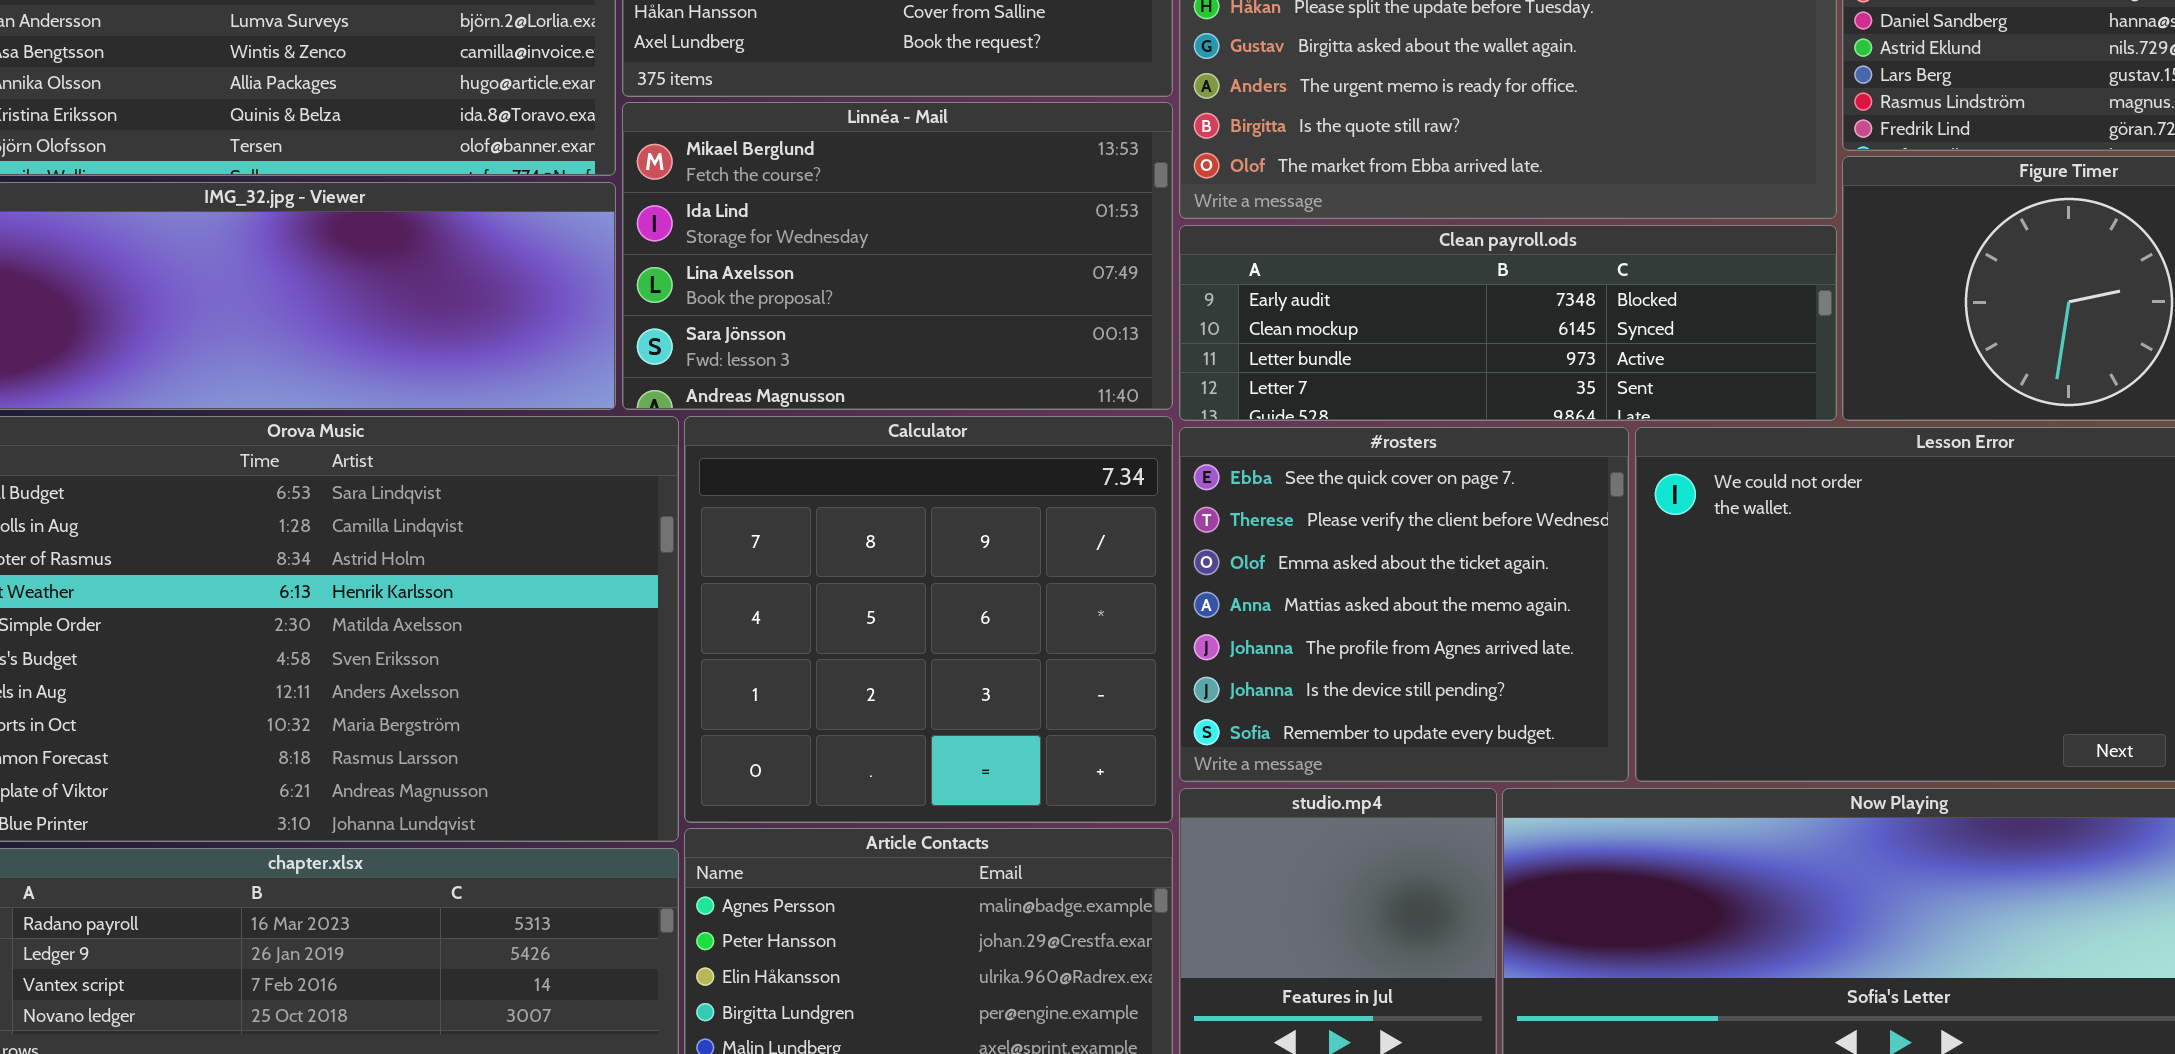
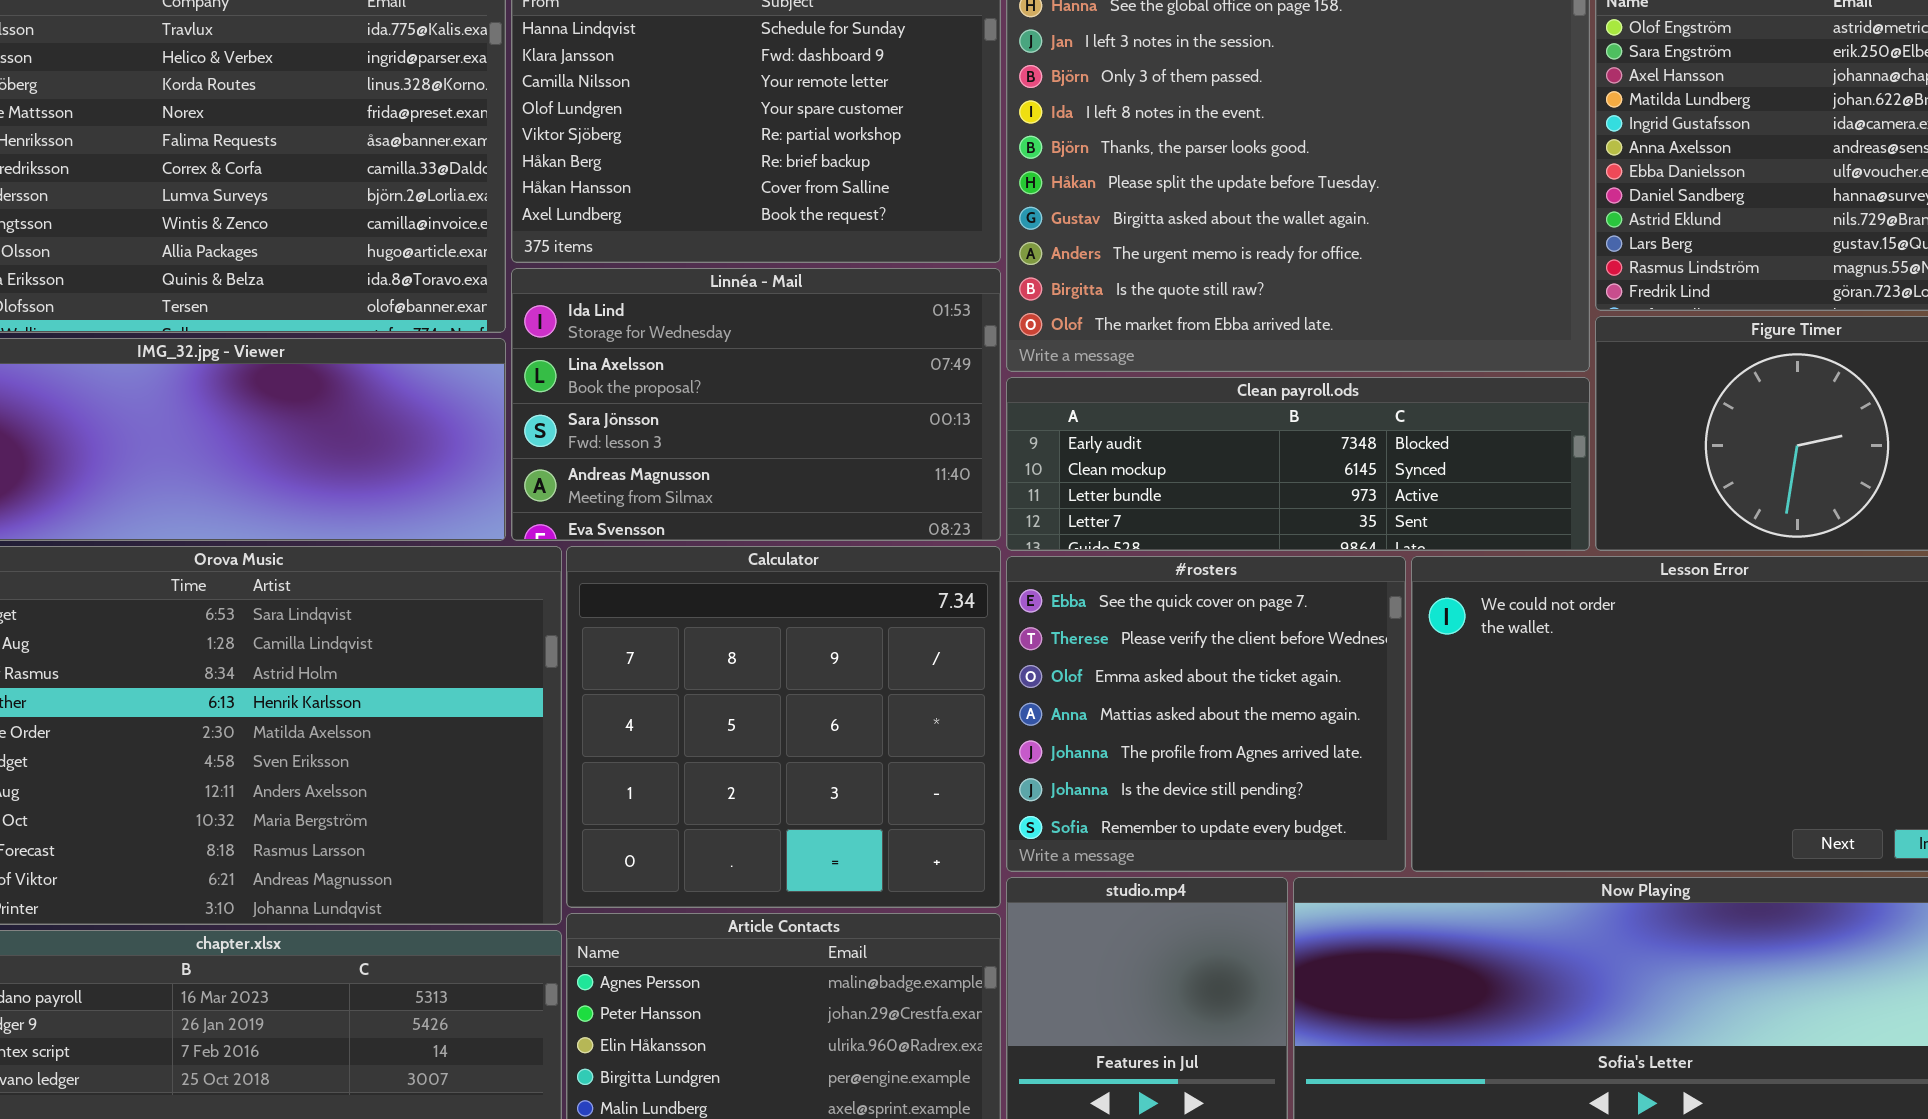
Linnéa - Mail: [622,102,1173,410] -> [511,268,1001,541], scrolled down 1 row

